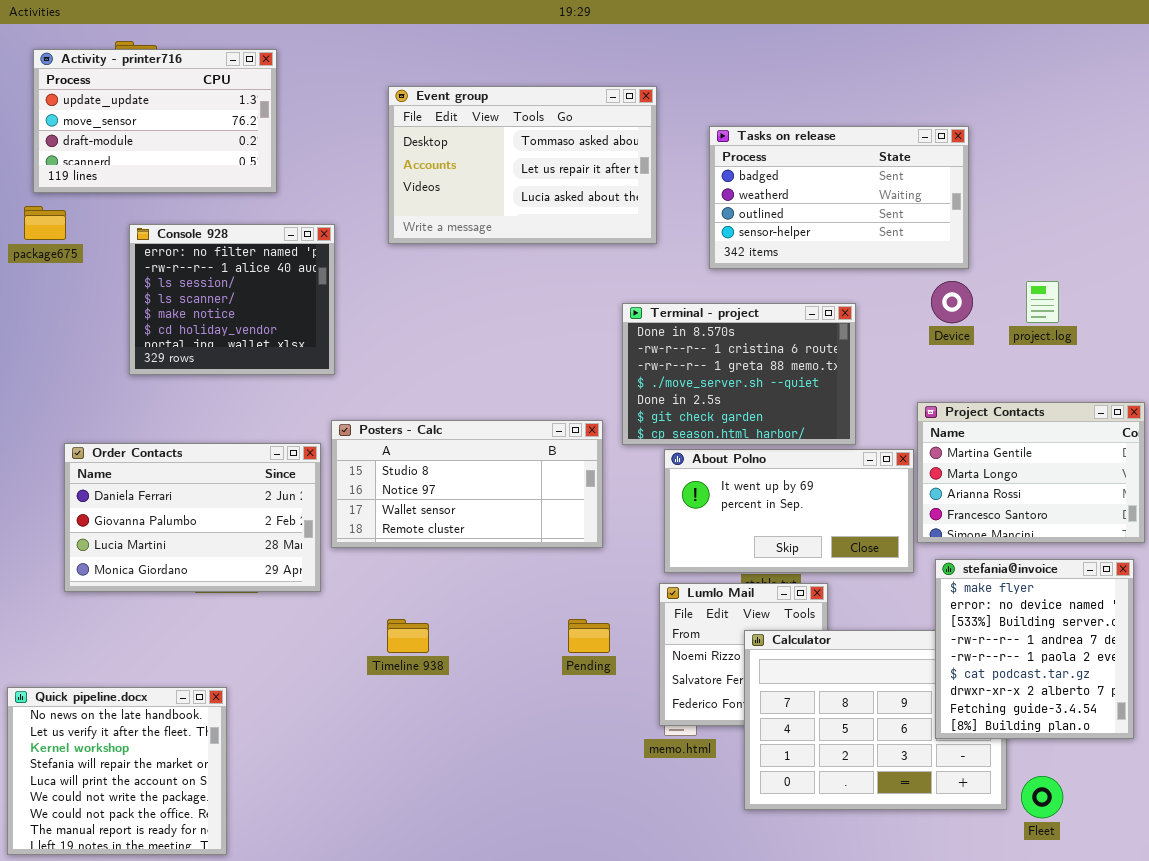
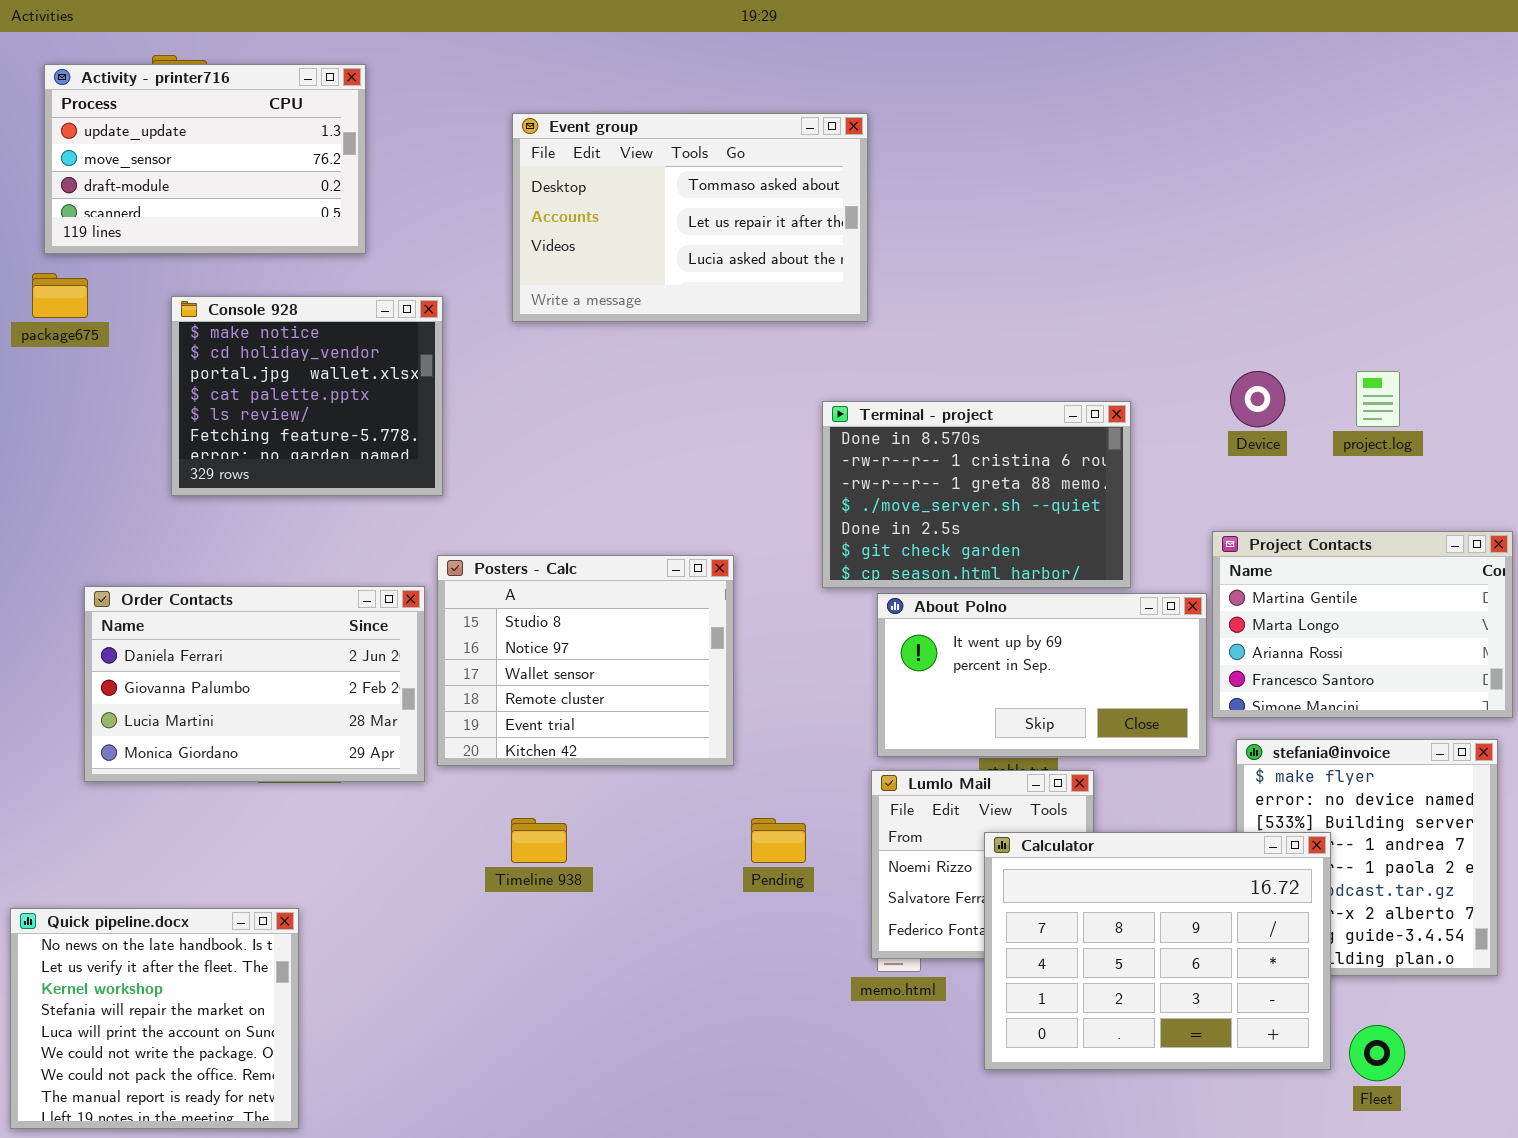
Tasks on release: [709,126,969,269] -> none, closed
Console 928: [129,224,335,375] -> [171,296,443,496], scrolled down 4 rows
Posters - Calc: [331,420,603,548] -> [437,555,734,766], resized
Calculator: [744,630,1007,810] -> [984,832,1331,1070], raised

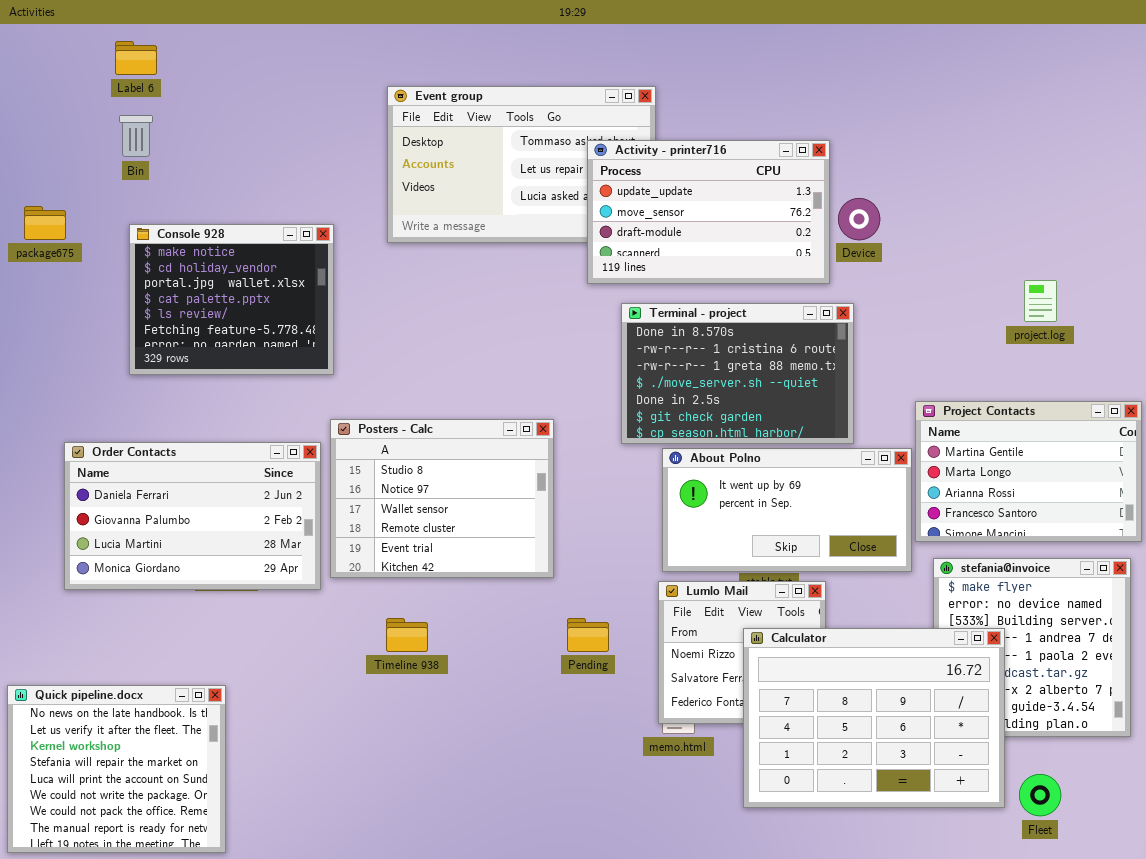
Activity - printer716: [44,64,366,254] -> [587,140,830,284], moved
Device: [1230,371,1285,427] -> [838,198,880,240], moved

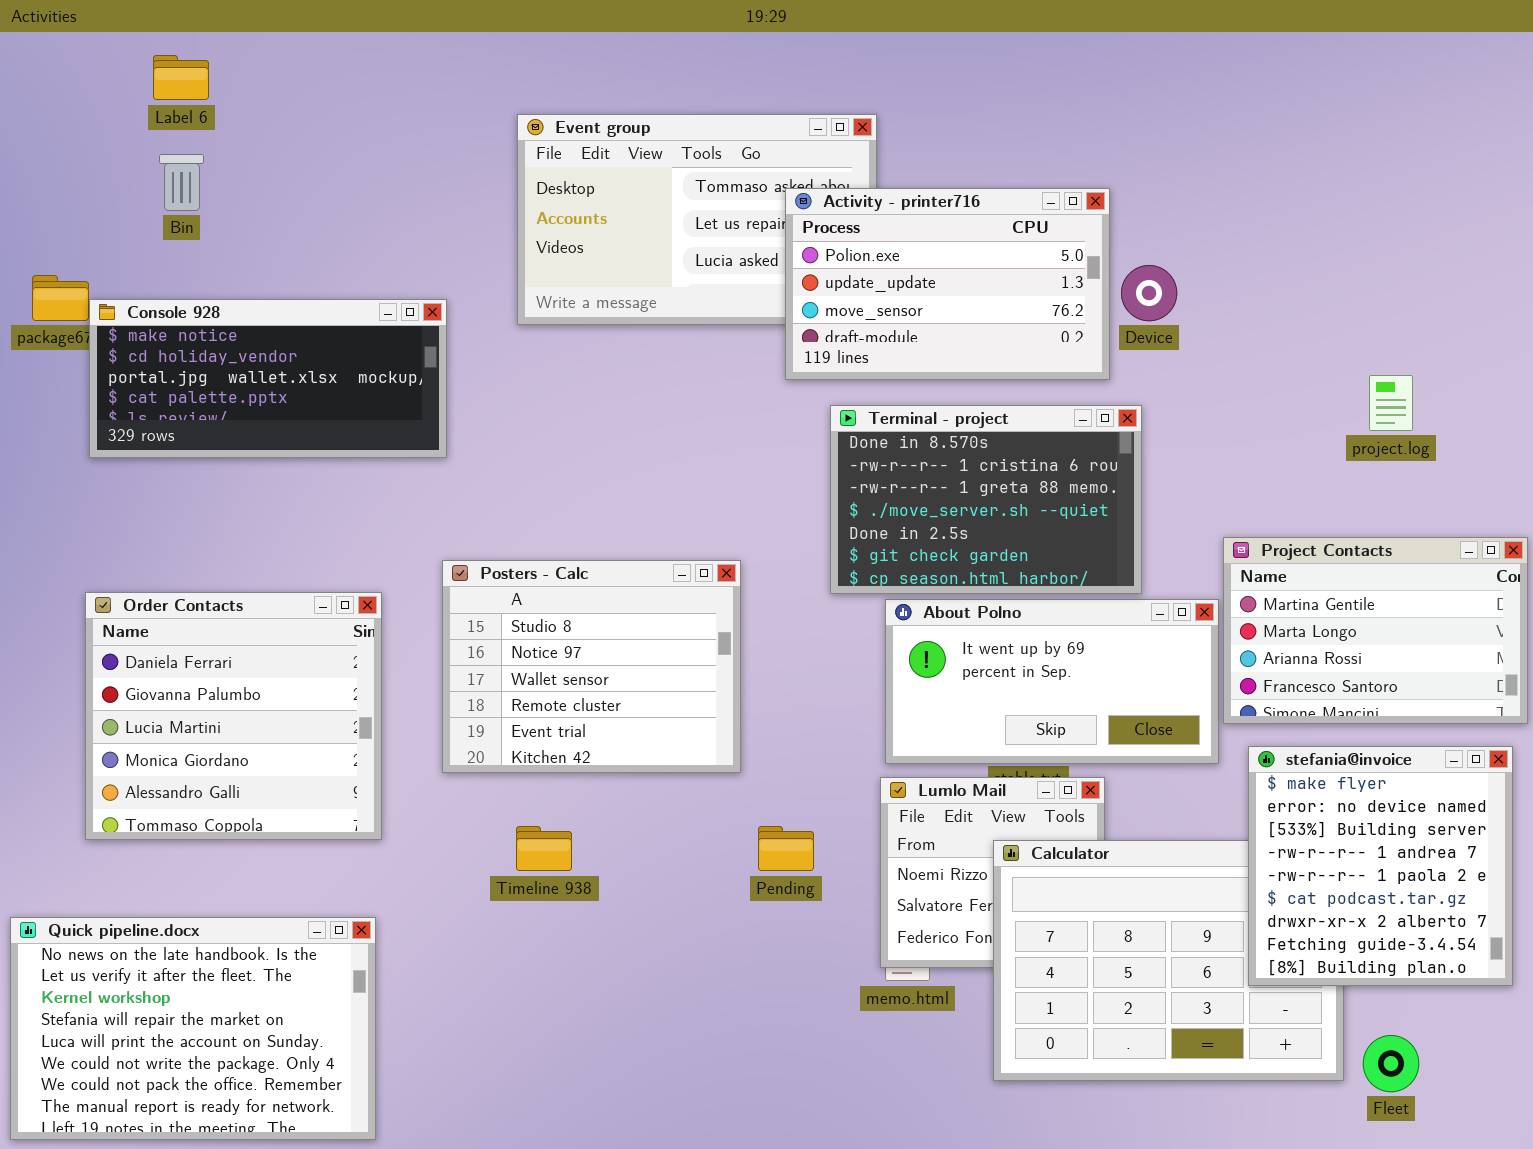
Activity - printer716: [587,140,830,284] -> [785,188,1110,380], scrolled up 1 row
Console 928: [129,224,334,375] -> [89,299,447,458], resized
Order Contacts: [64,442,321,590] -> [85,592,382,840], resized
stefania@invoice: [933,558,1131,737] -> [1248,746,1513,986], raised
Quick pipeline.docx: [7,685,226,853] -> [10,917,376,1140], resized

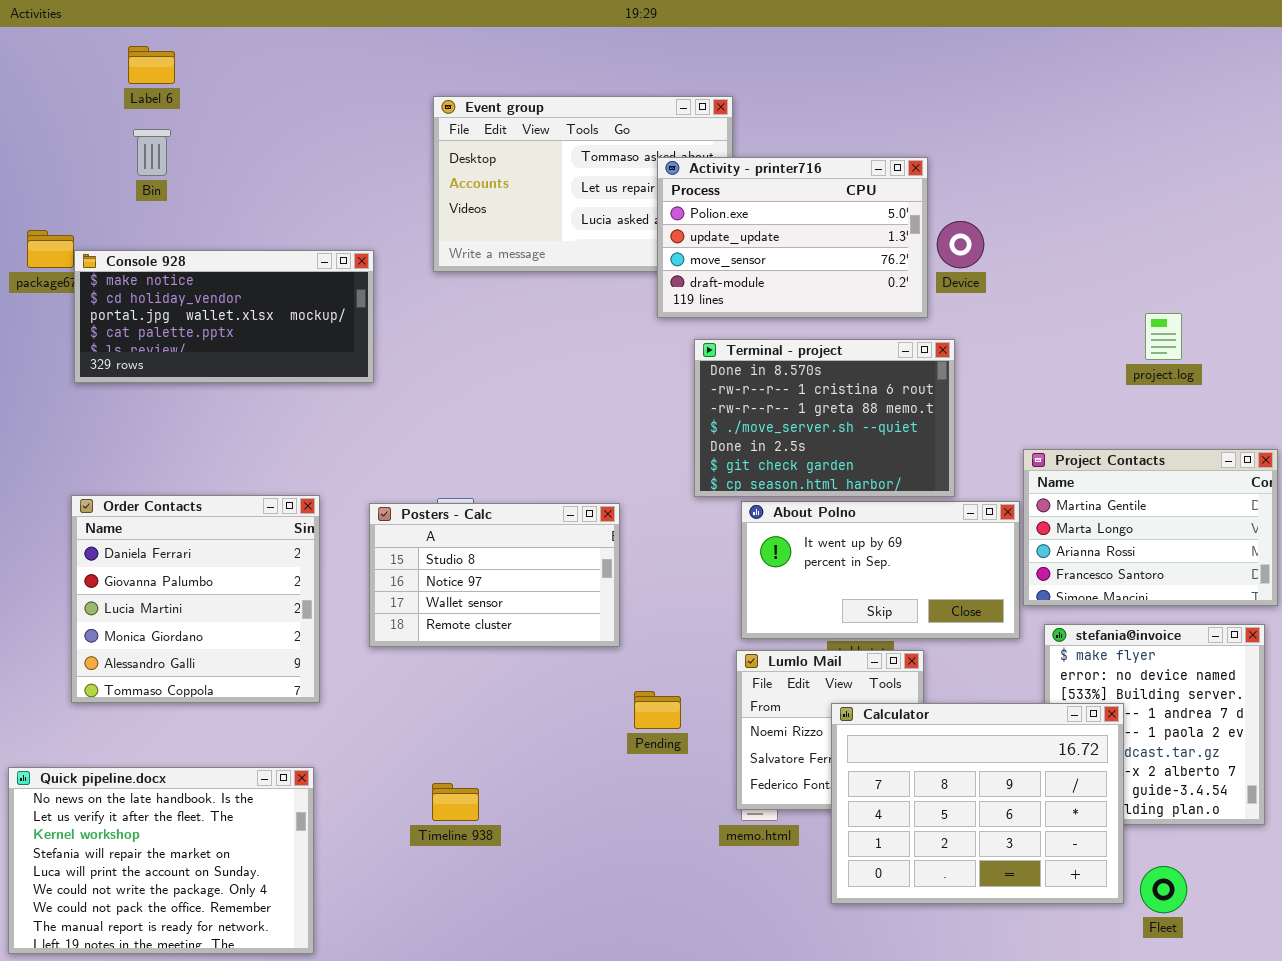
Posters - Calc: [442,560,741,773] -> [369,503,620,647], resized
Timeline 938: [516,826,572,871] -> [432,783,479,821], moved
Calculator: [993,840,1344,1081] -> [831,703,1124,904], raised

